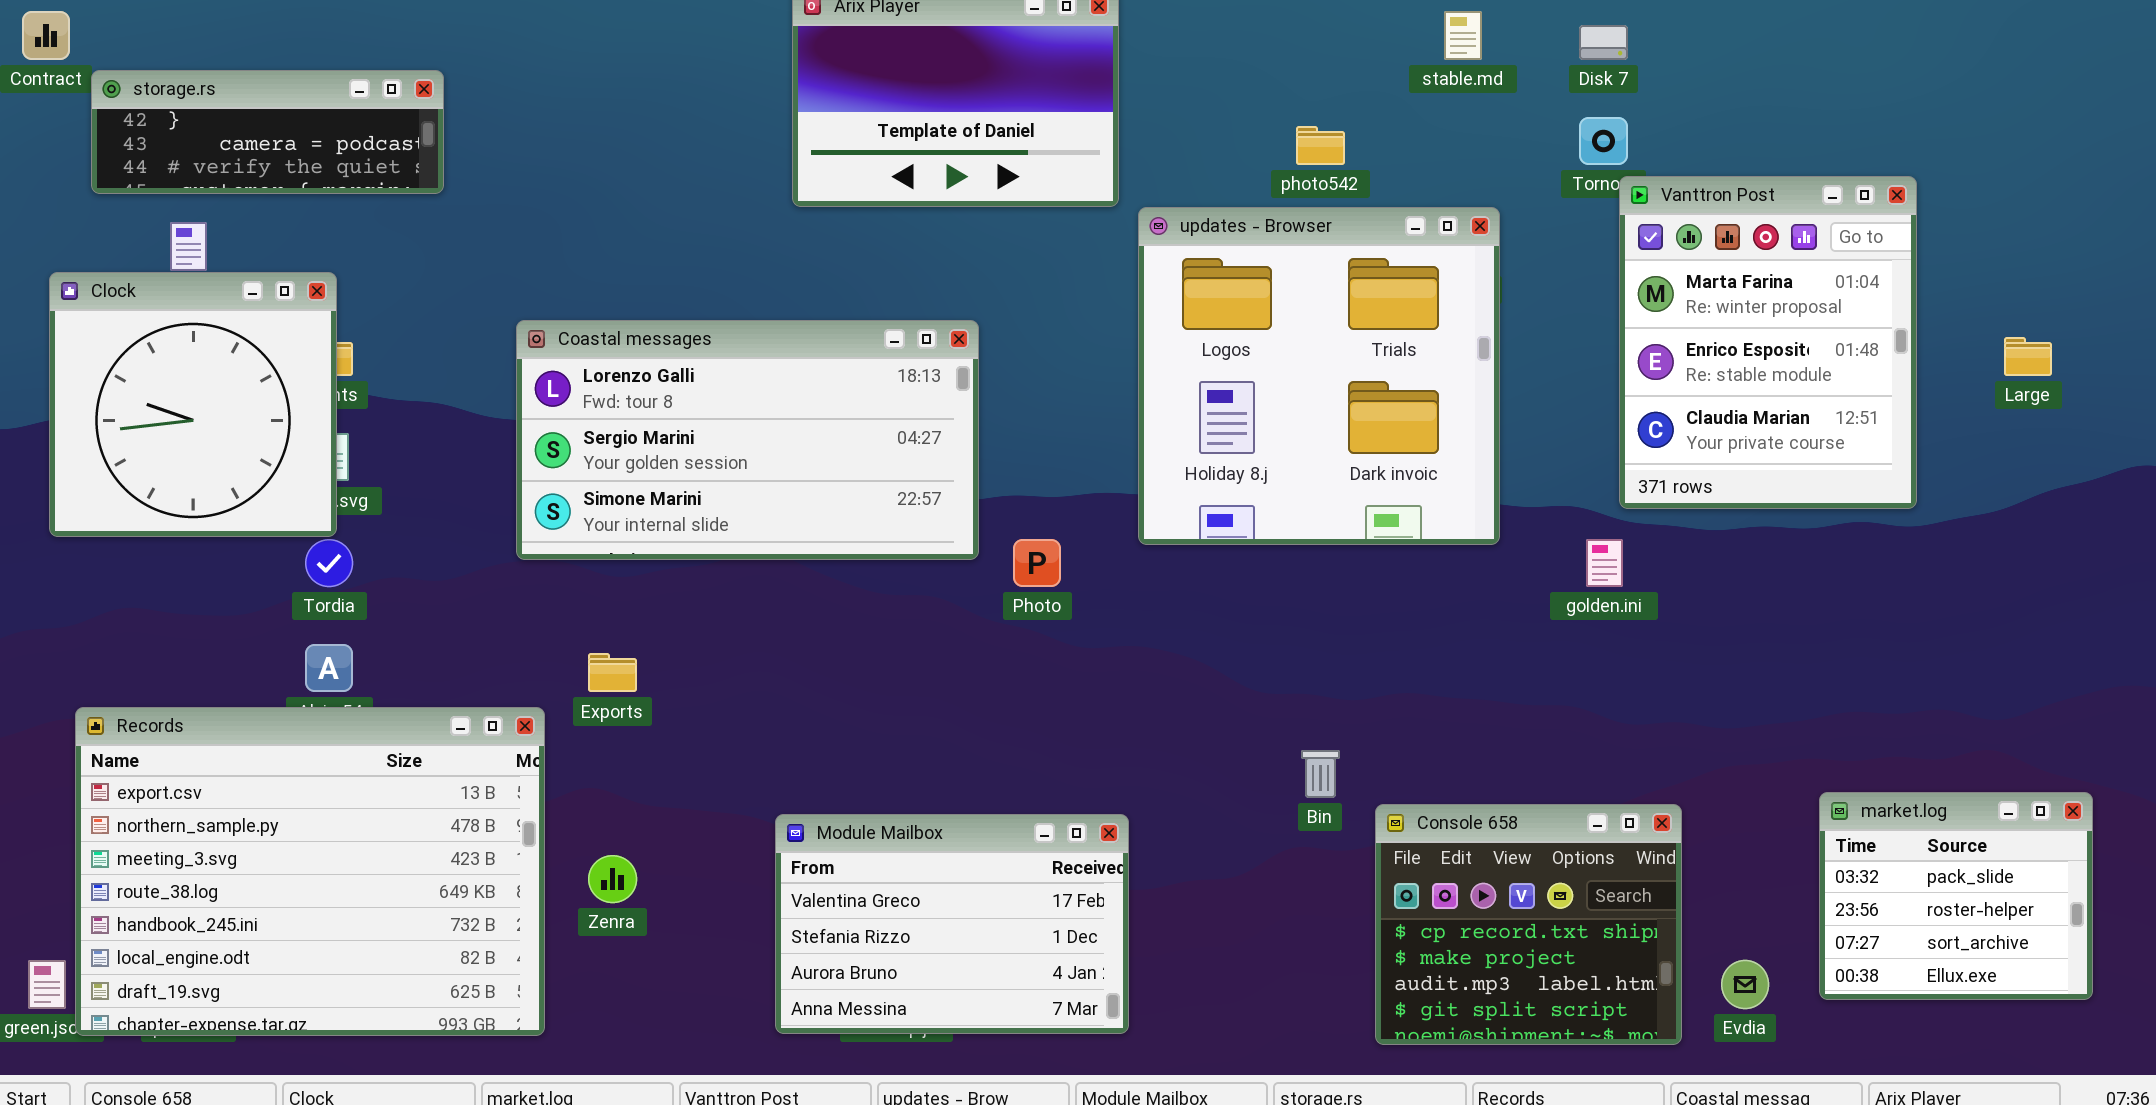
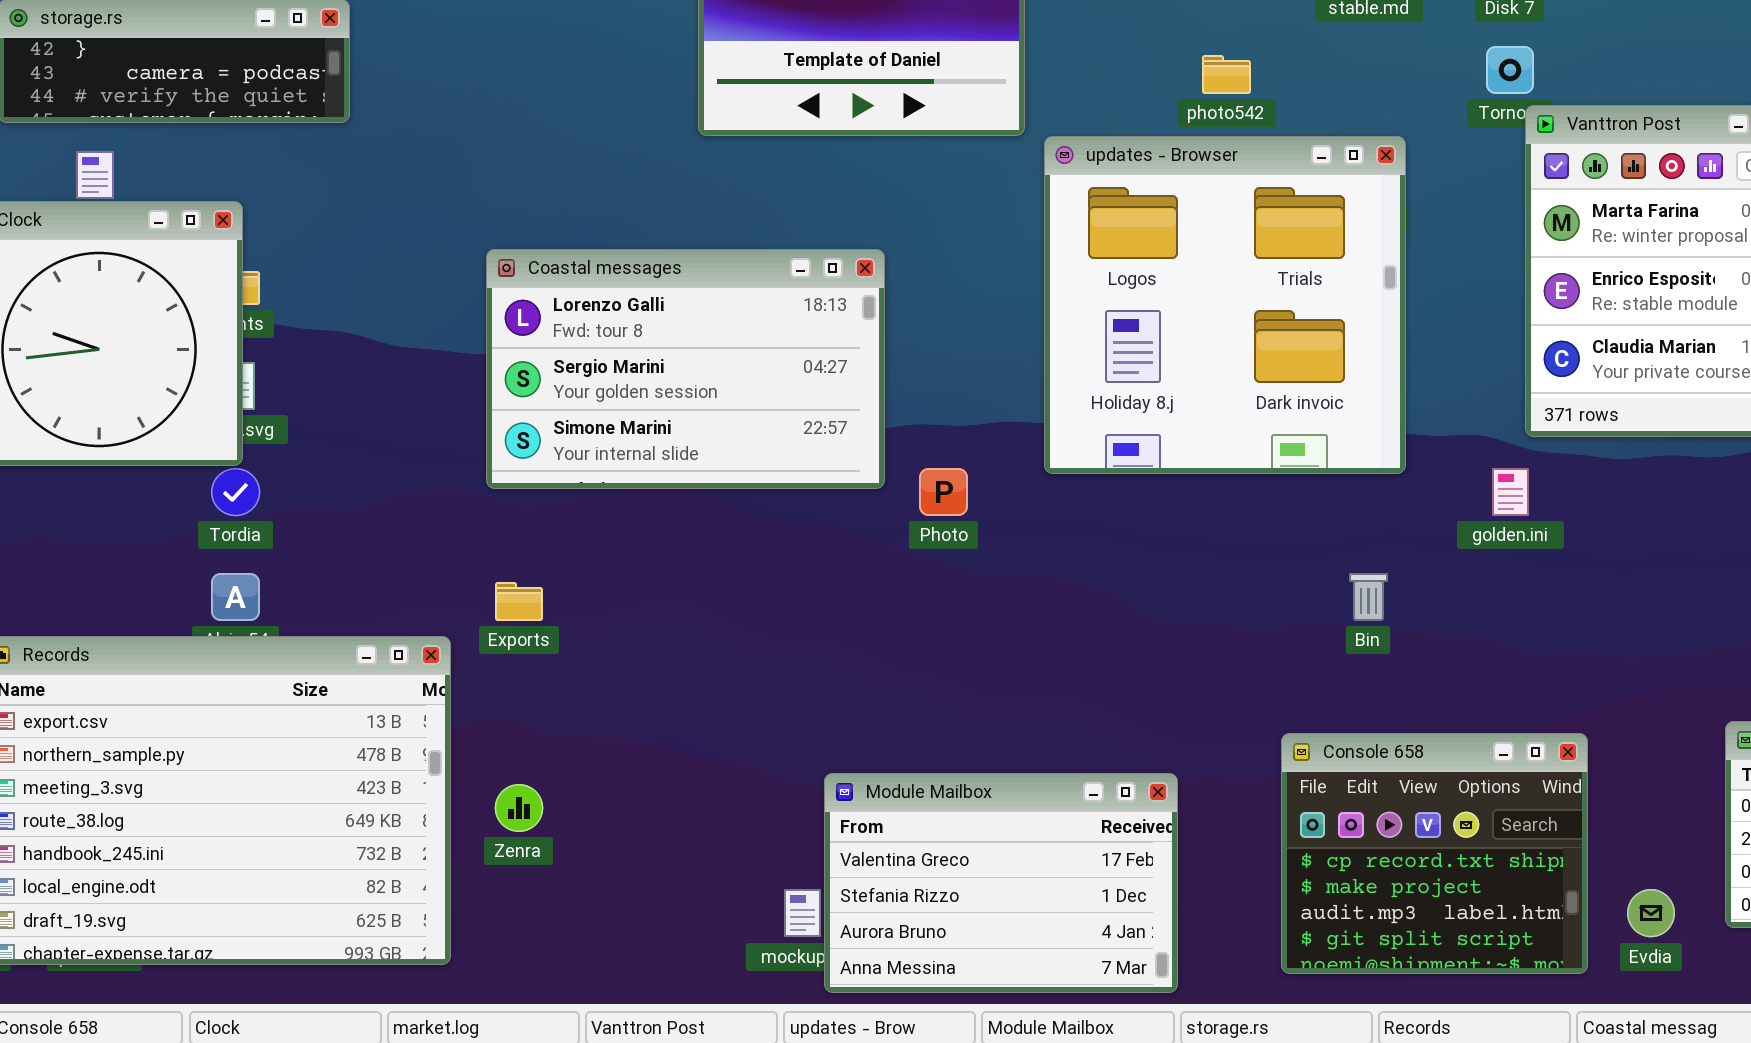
Coastal messages: [516,320,979,560] -> [486,249,885,489], resized
Bin: [1301,750,1340,798] -> [1349,573,1388,621], moved
Module Mailbox: [775,814,1129,1034] -> [824,773,1178,993], moved

